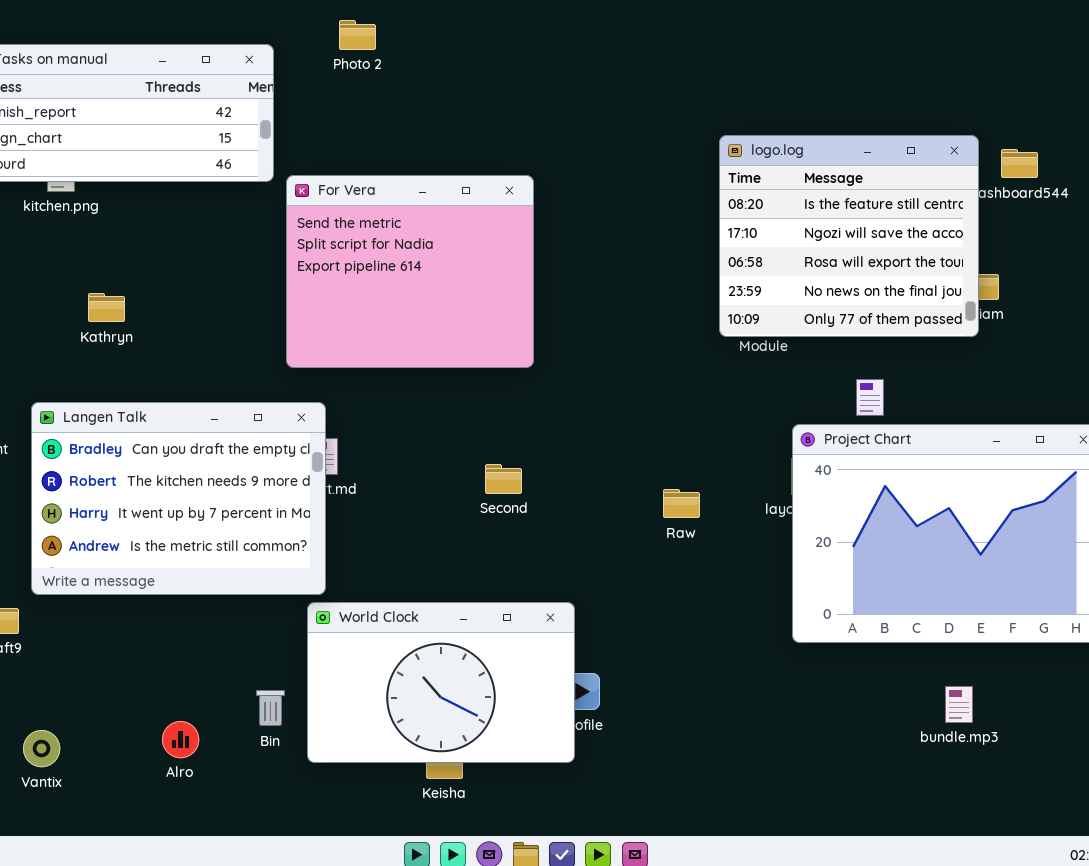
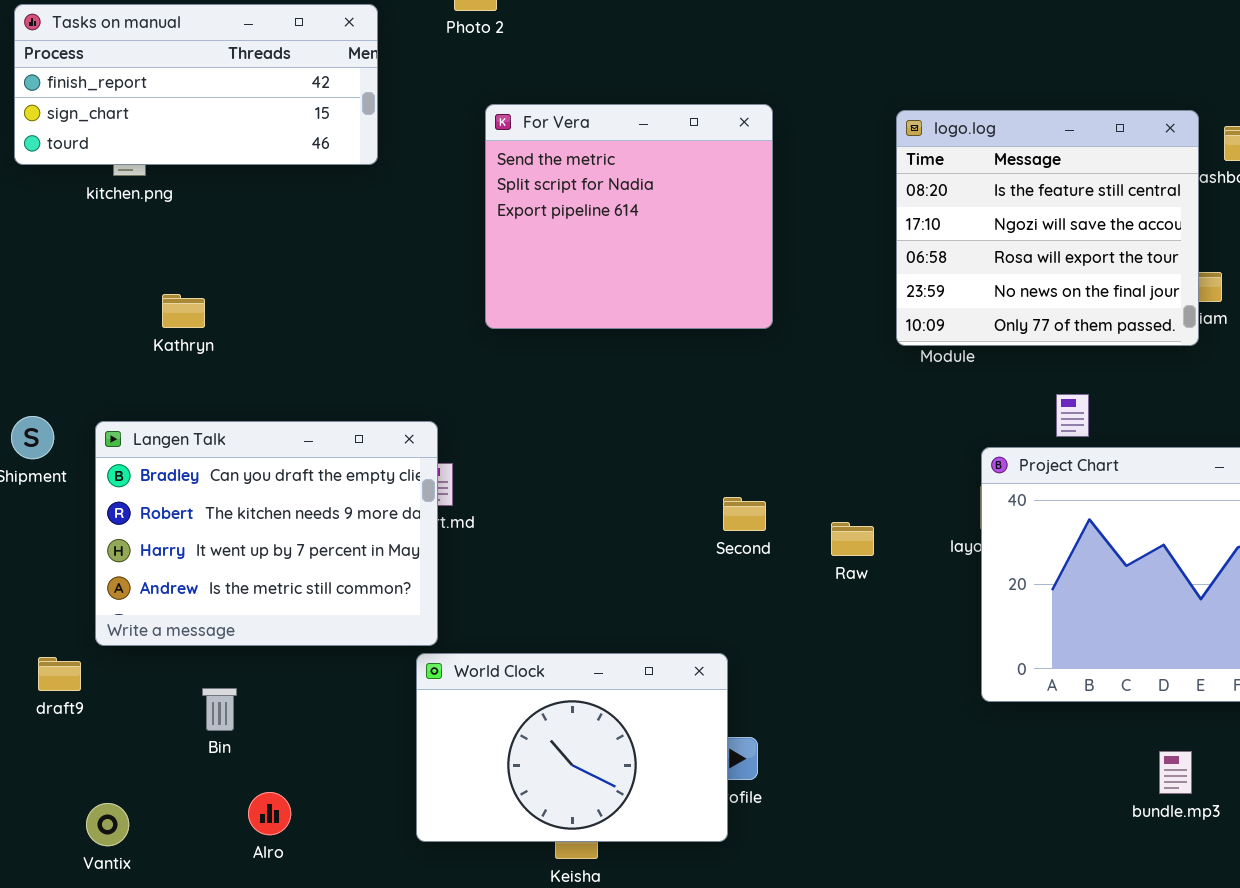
For Vera: [286,175,534,368] -> [485,104,773,329], moved
Second: [485,464,522,494] -> [723,497,766,531], moved
Bin: [256,690,285,726] -> [202,688,237,731], moved

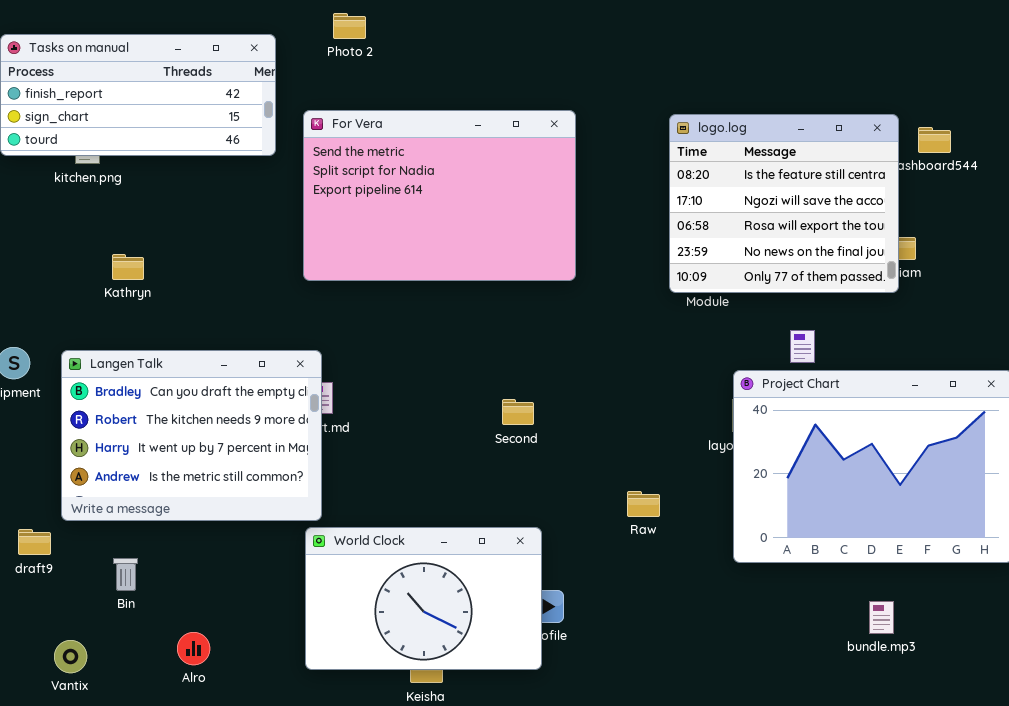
For Vera: [485,104,773,329] -> [303,110,576,281], resized
Second: [723,497,766,531] -> [502,399,534,425], moved
Raw: [831,522,874,556] -> [627,491,660,517], moved
Bin: [202,688,237,731] -> [113,558,138,591], moved

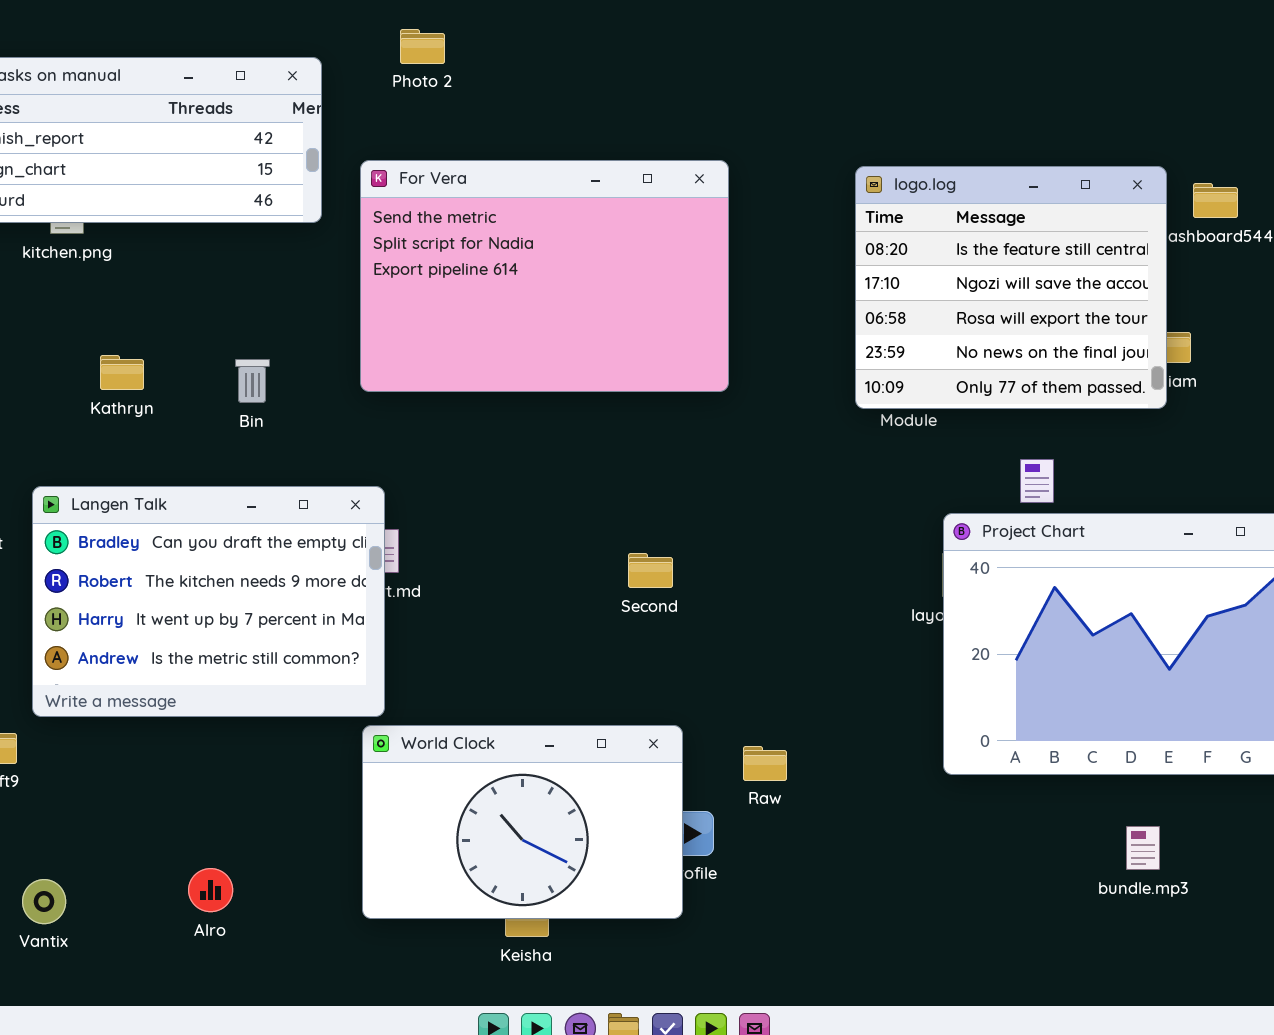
Raw: [627,491,660,517] -> [743,746,787,781], moved
Bin: [113,558,138,591] -> [235,359,270,403], moved

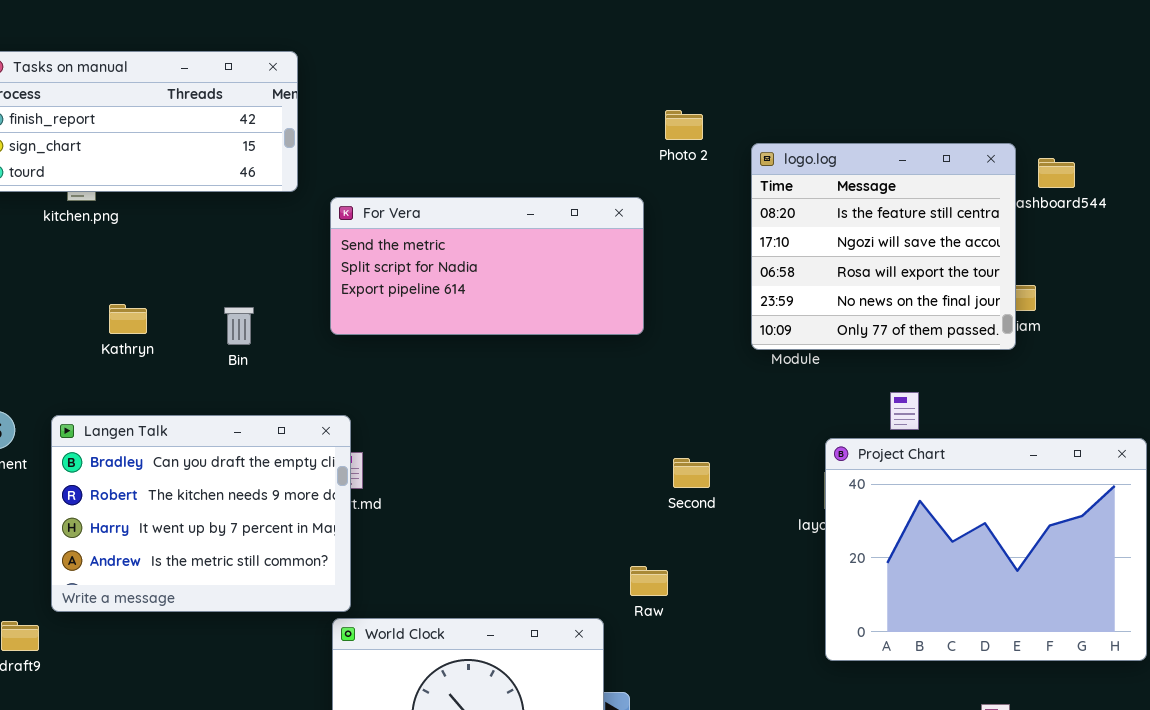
Photo 2: [400,29,445,64] -> [665,110,703,140], moved
For Vera: [360,160,729,392] -> [330,197,644,335], resized
Second: [628,553,673,588] -> [673,458,710,488], moved
Raw: [743,746,787,781] -> [630,566,668,596], moved

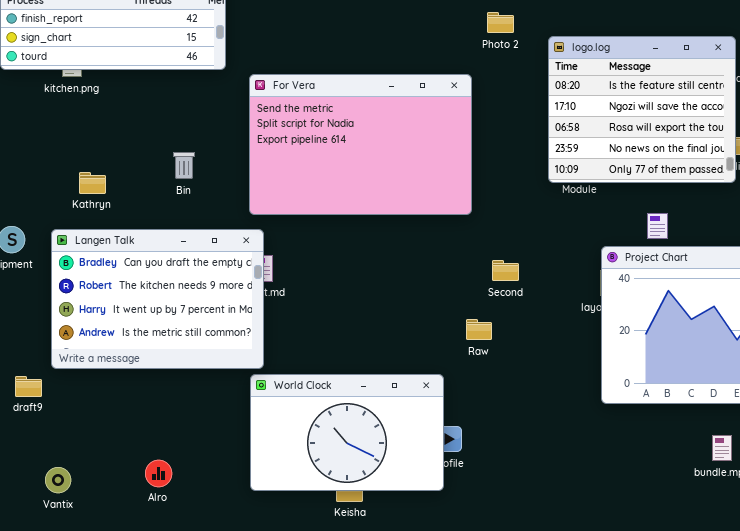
For Vera: [330,197,644,335] -> [249,74,472,215], resized
Kathryn: [109,304,147,334] -> [79,172,106,194], moved
Raw: [630,566,668,596] -> [466,319,492,340], moved

